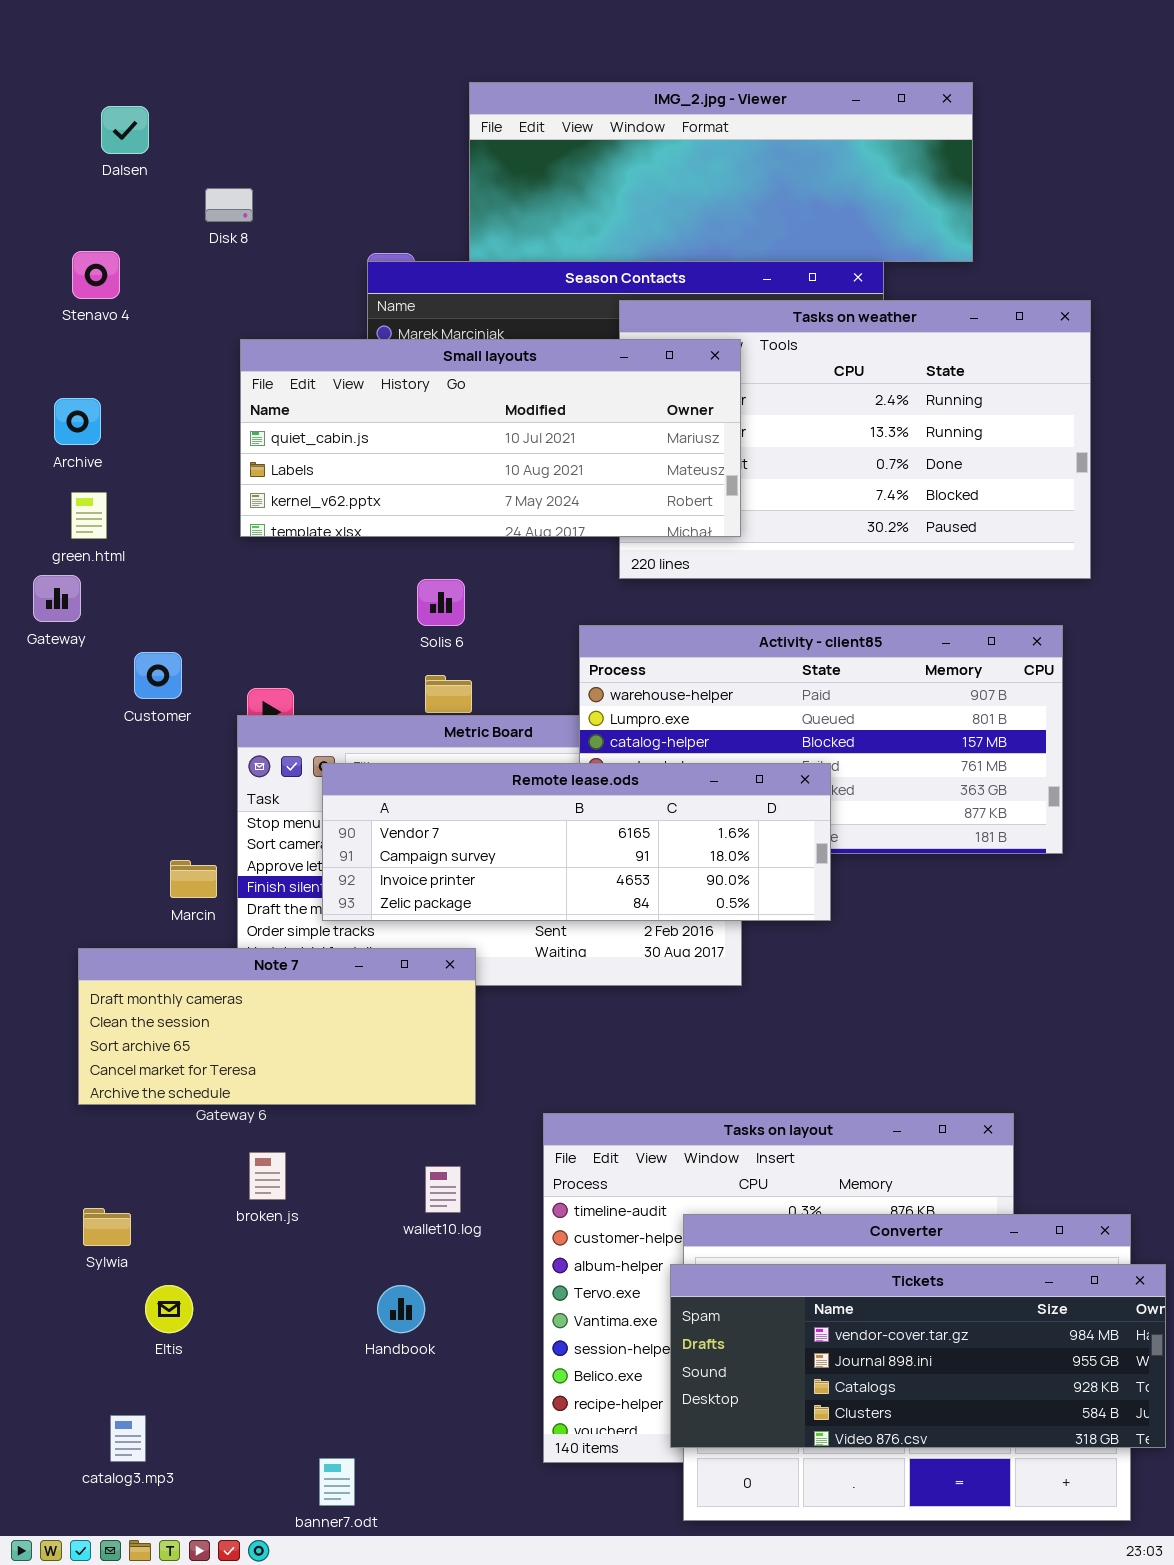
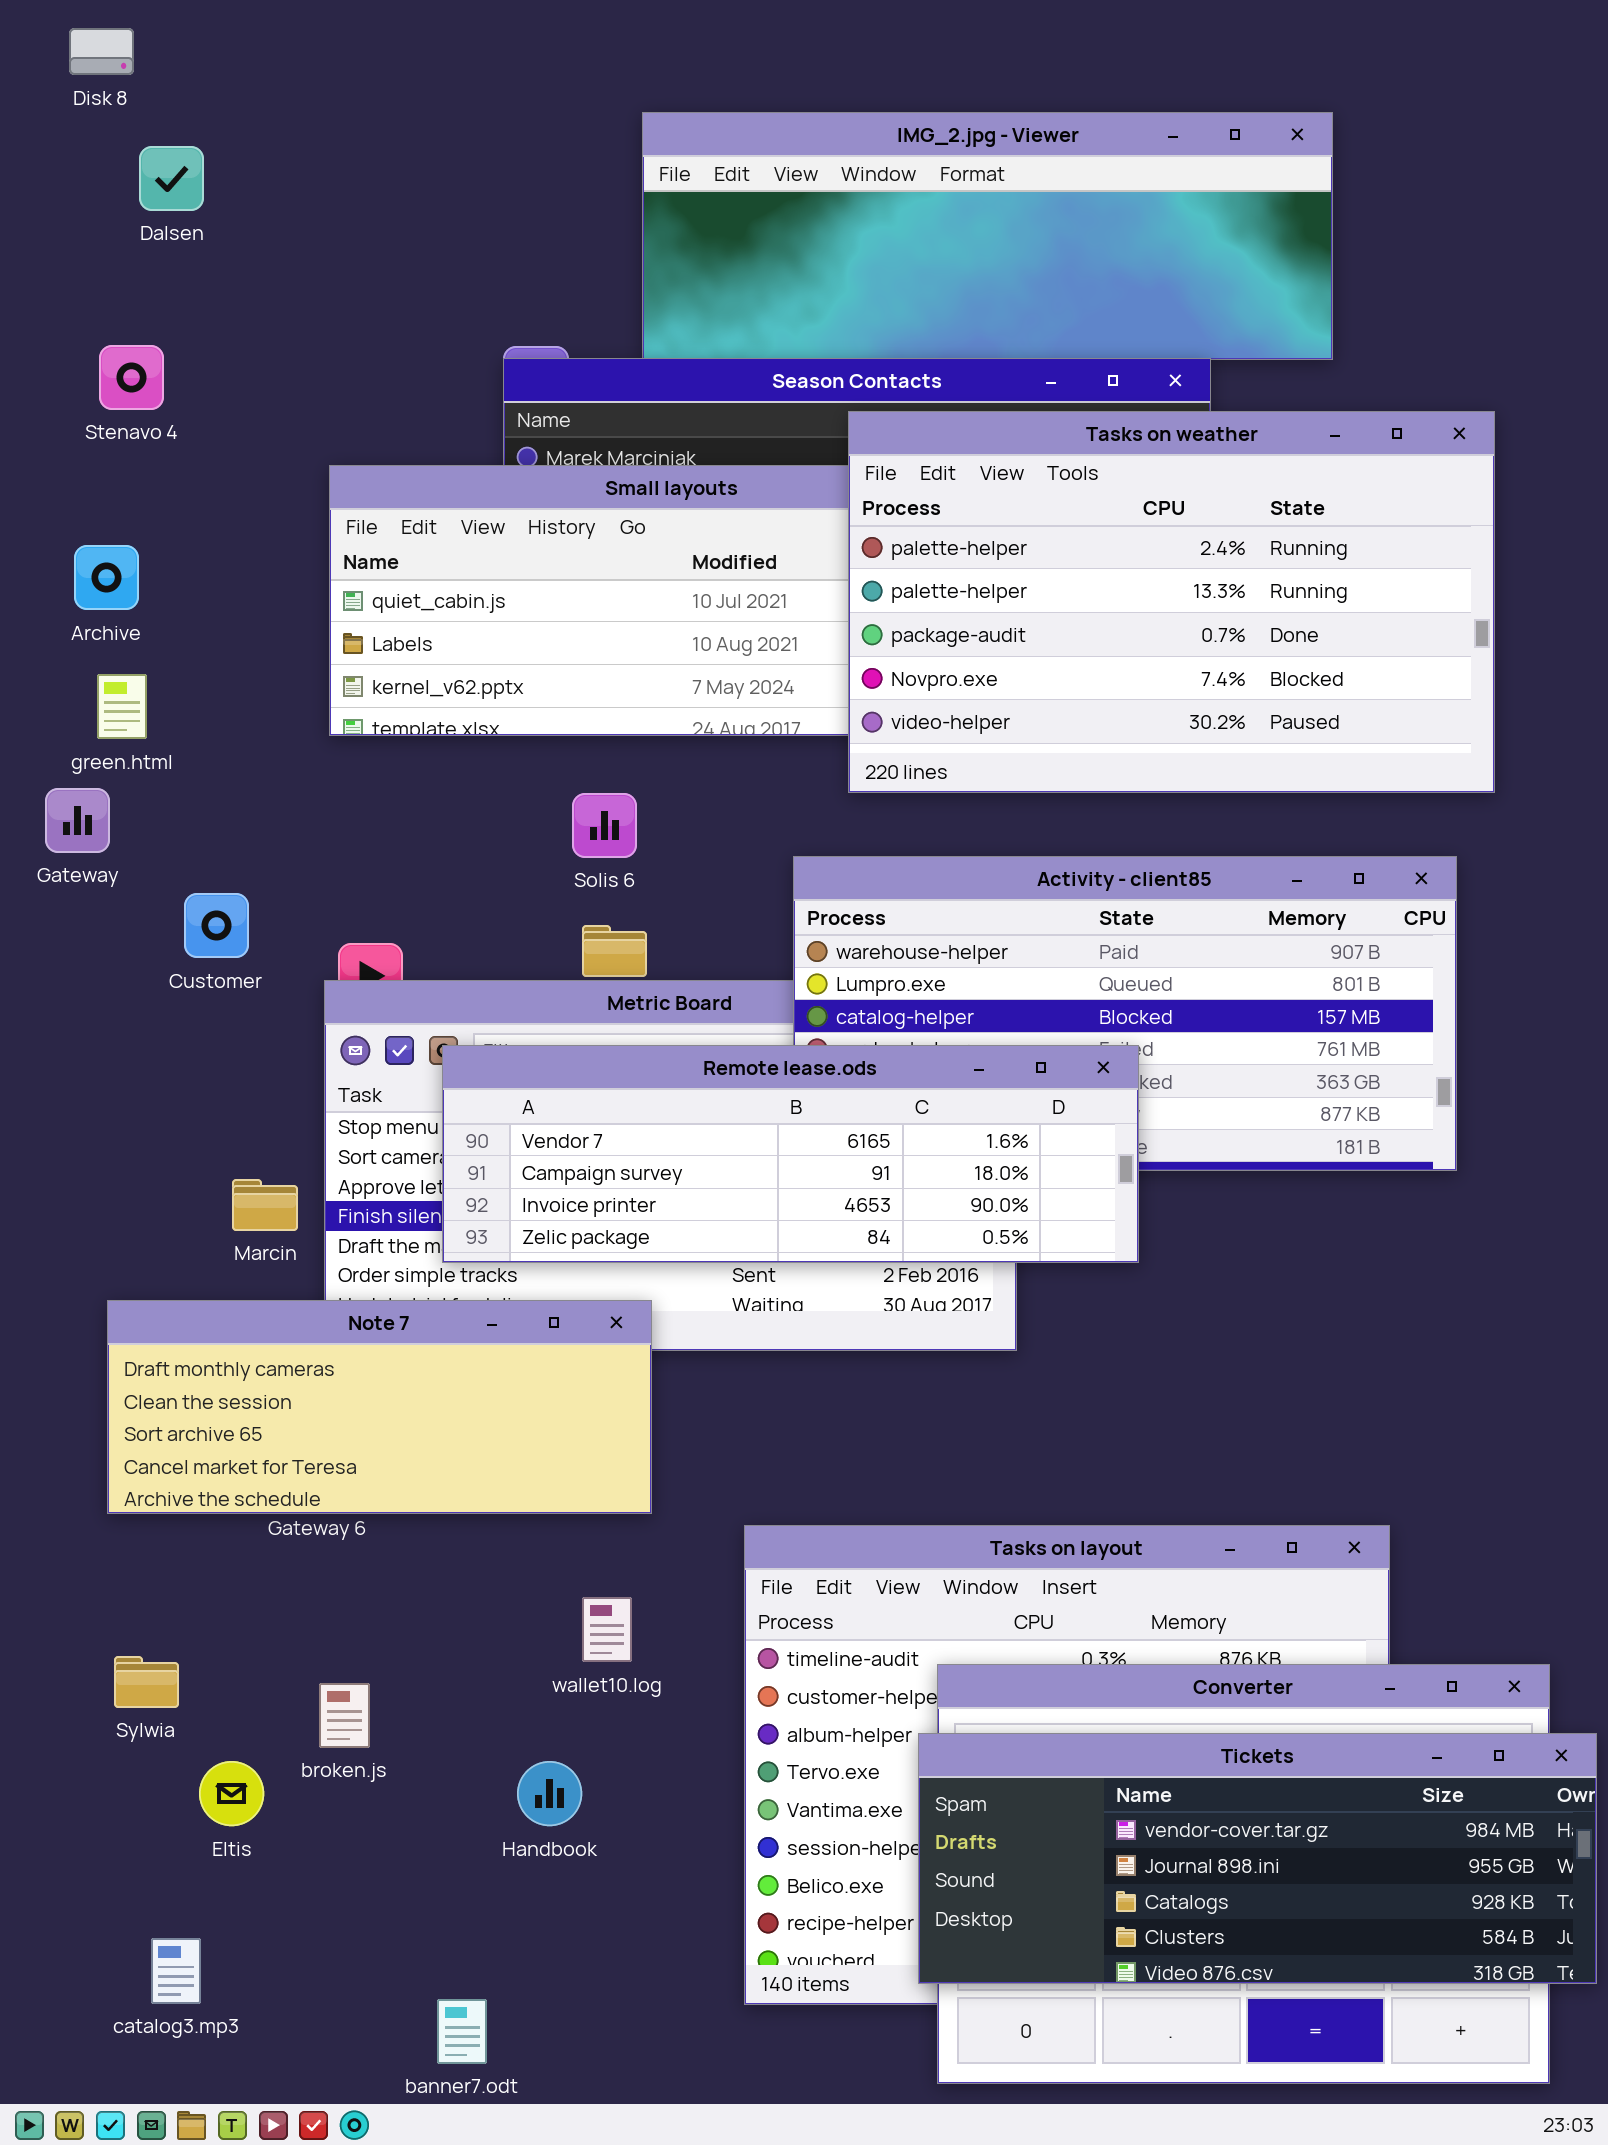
Disk 8: [205,188,253,222] -> [69,28,134,75], moved
Tasks on weather: [619,300,1091,579] -> [848,411,1495,793], raised
broken.js: [249,1152,286,1200] -> [319,1683,370,1748], moved

